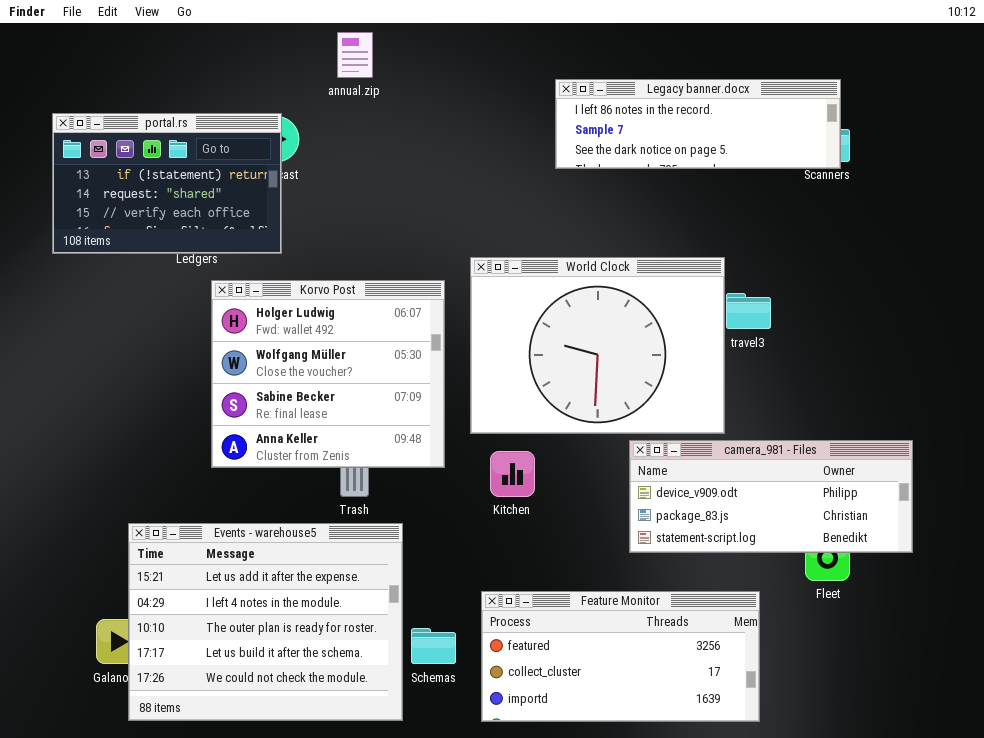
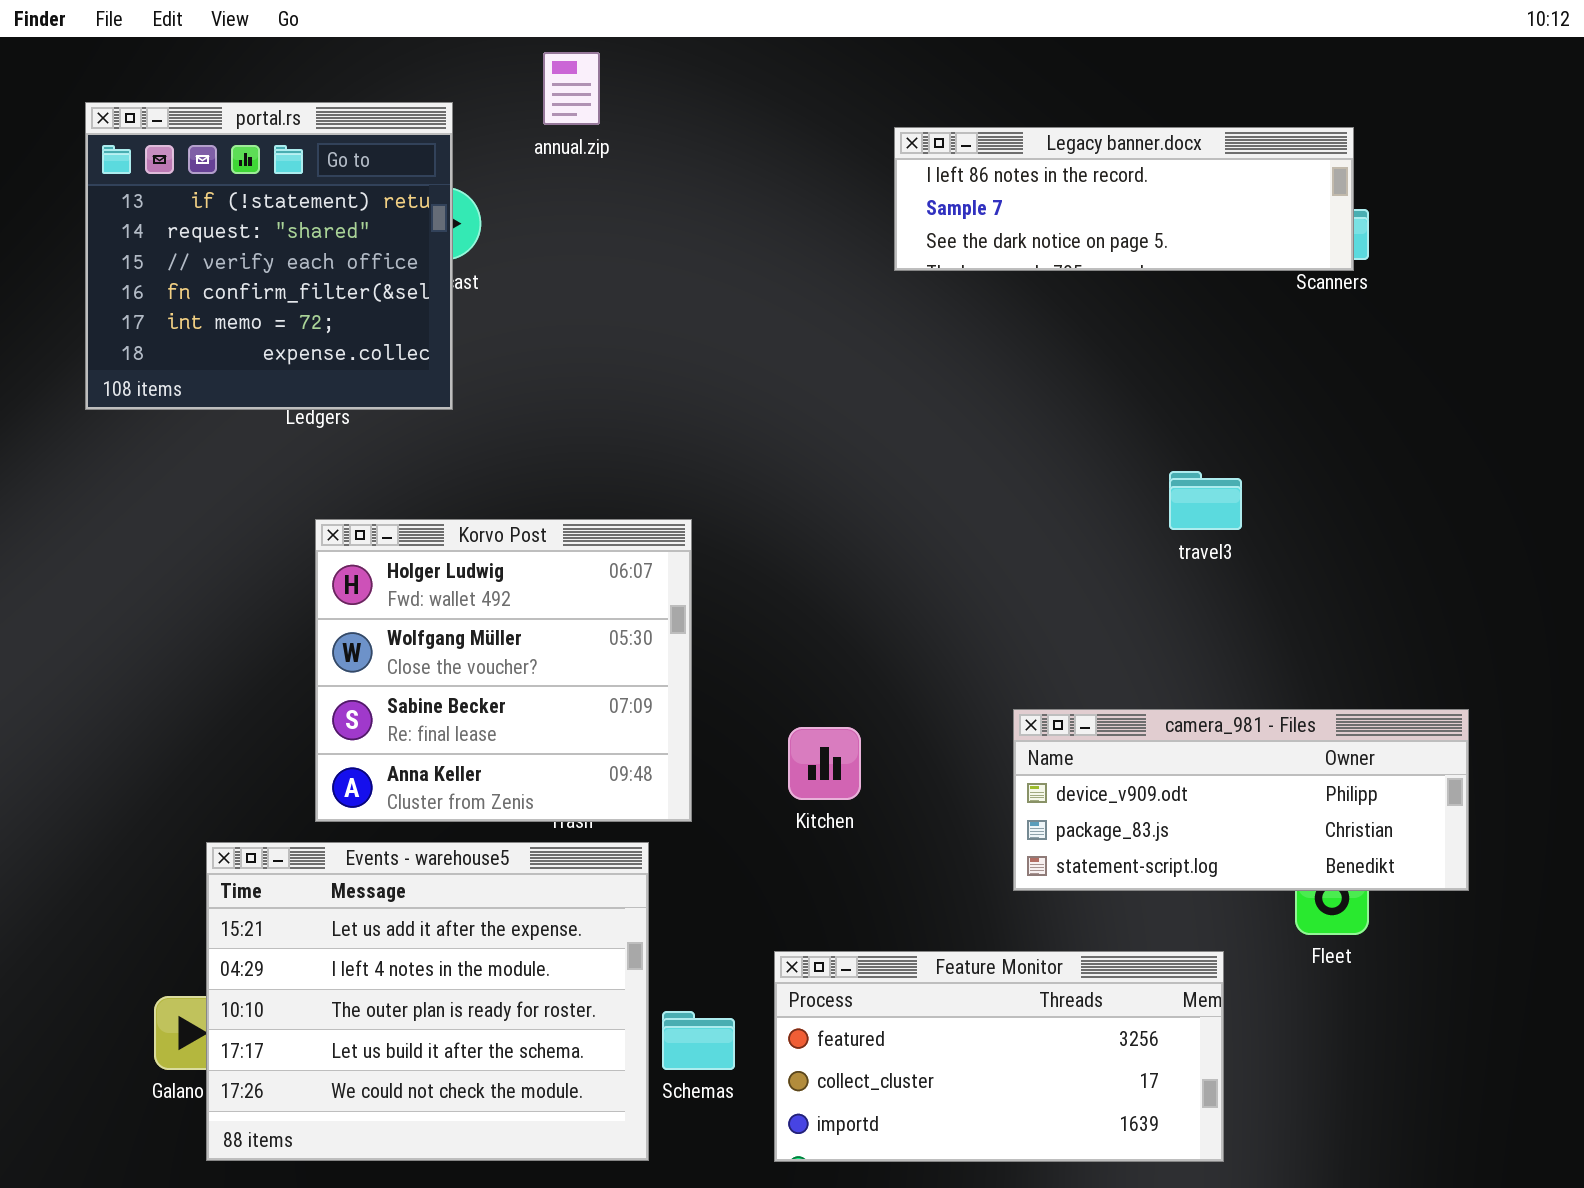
portal.rs: [52,113,282,254] -> [85,102,453,410], resized
World Clock: [470,257,725,434] -> none, closed
Korvo Post: [211,280,445,468] -> [315,519,692,822], moved

